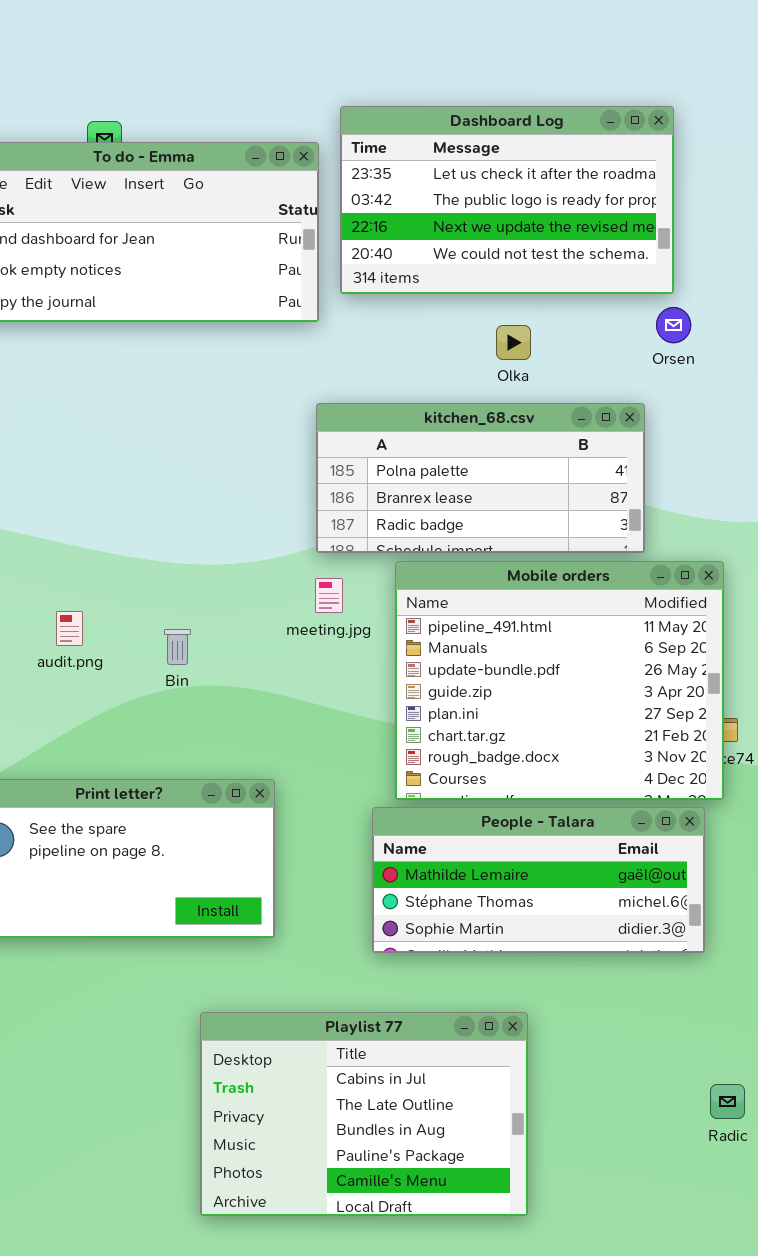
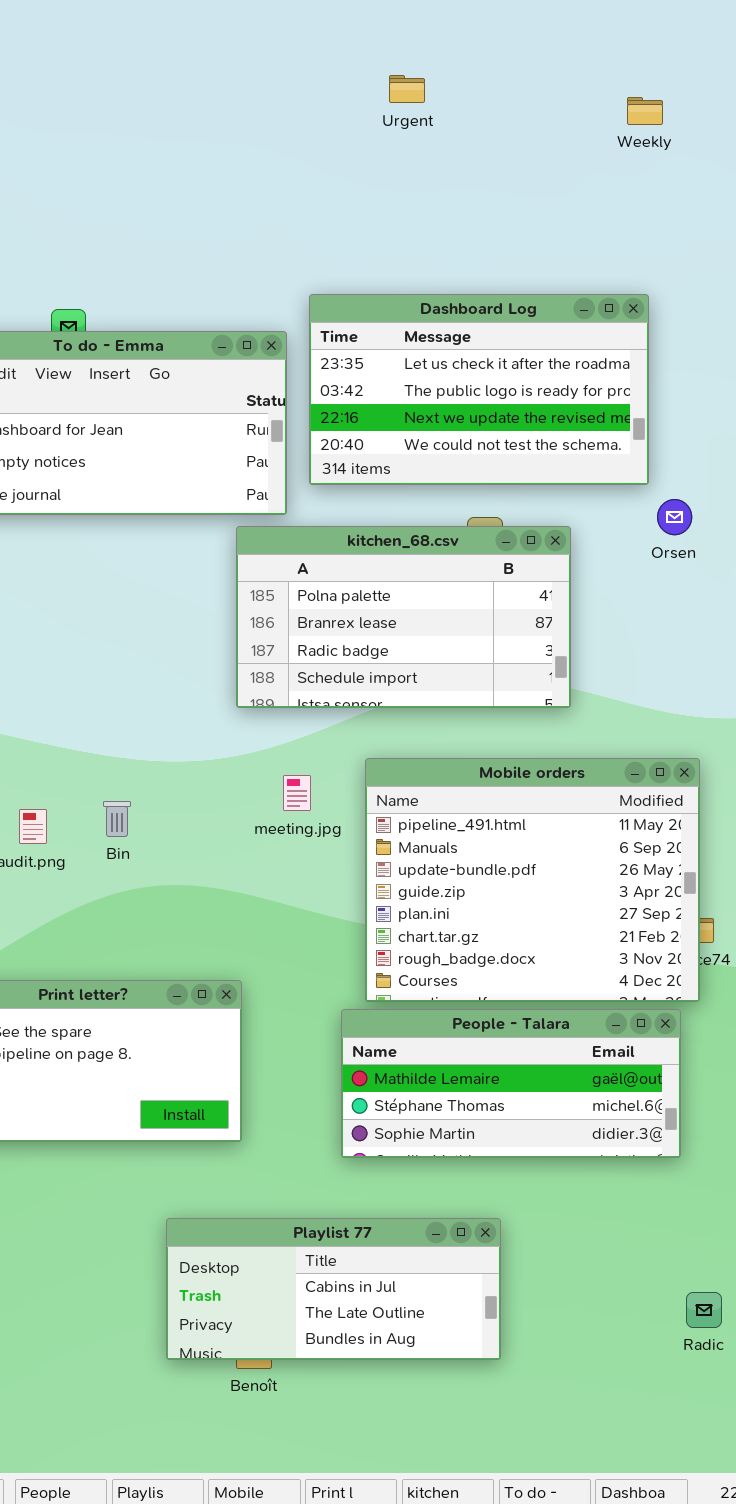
Orsen: [656,307,691,343] -> [657,499,692,535], moved
kitchen_68.csv: [316,403,645,553] -> [236,526,571,708], moved, resized
Bin: [164,629,191,665] -> [103,801,131,837], moved
Playlist 77: [200,1012,528,1216] -> [166,1218,501,1360], resized

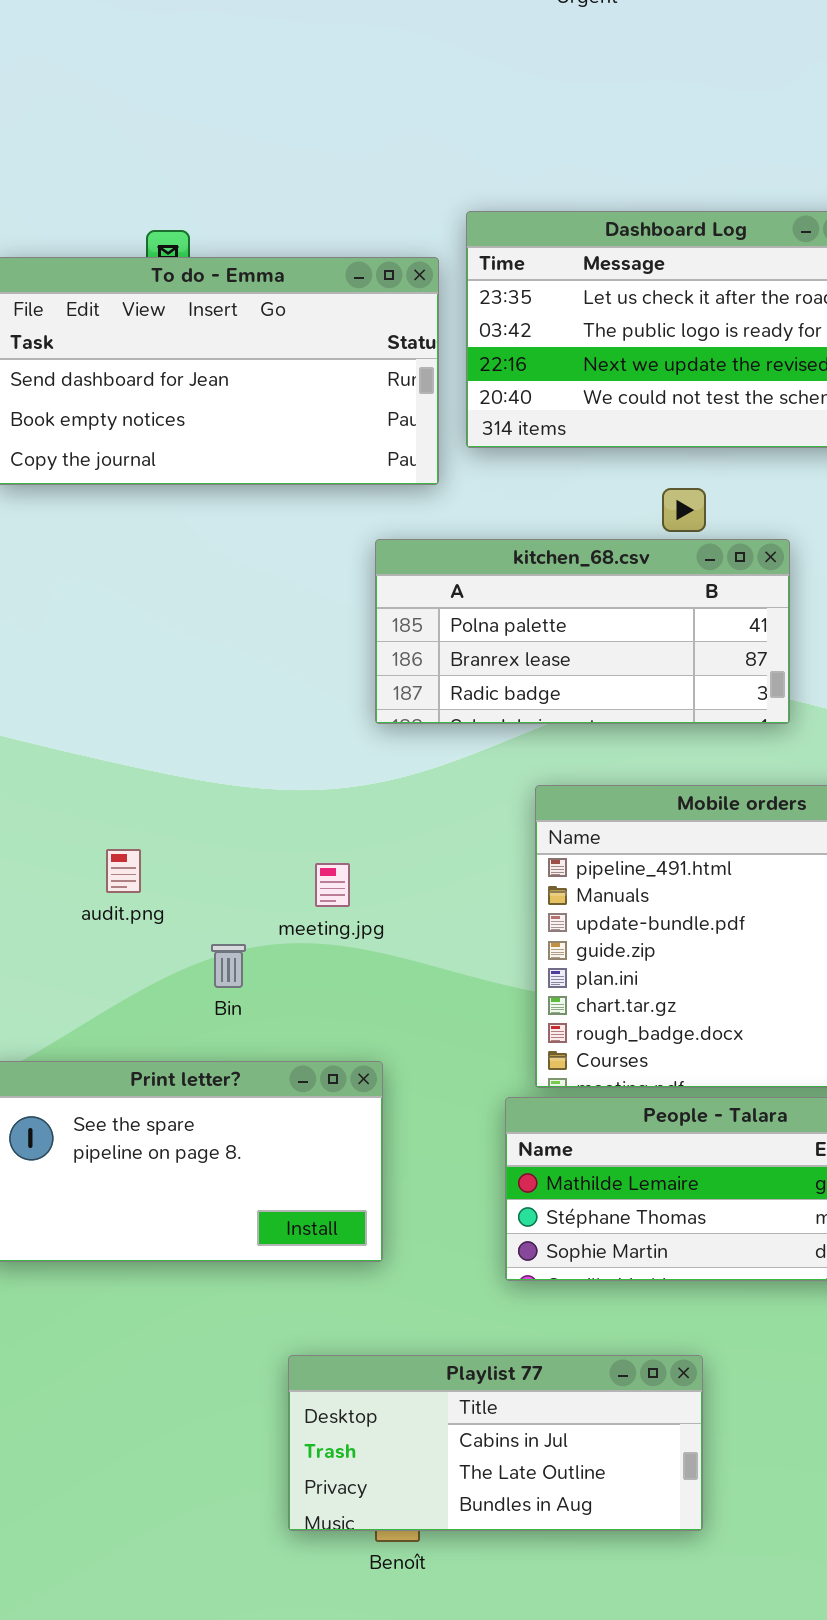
kitchen_68.csv: [236,526,571,708] -> [375,539,790,724], resized
meeting.jpg: [283,775,311,811] -> [315,863,350,907], moved
Bin: [103,801,131,837] -> [211,944,246,988], moved

